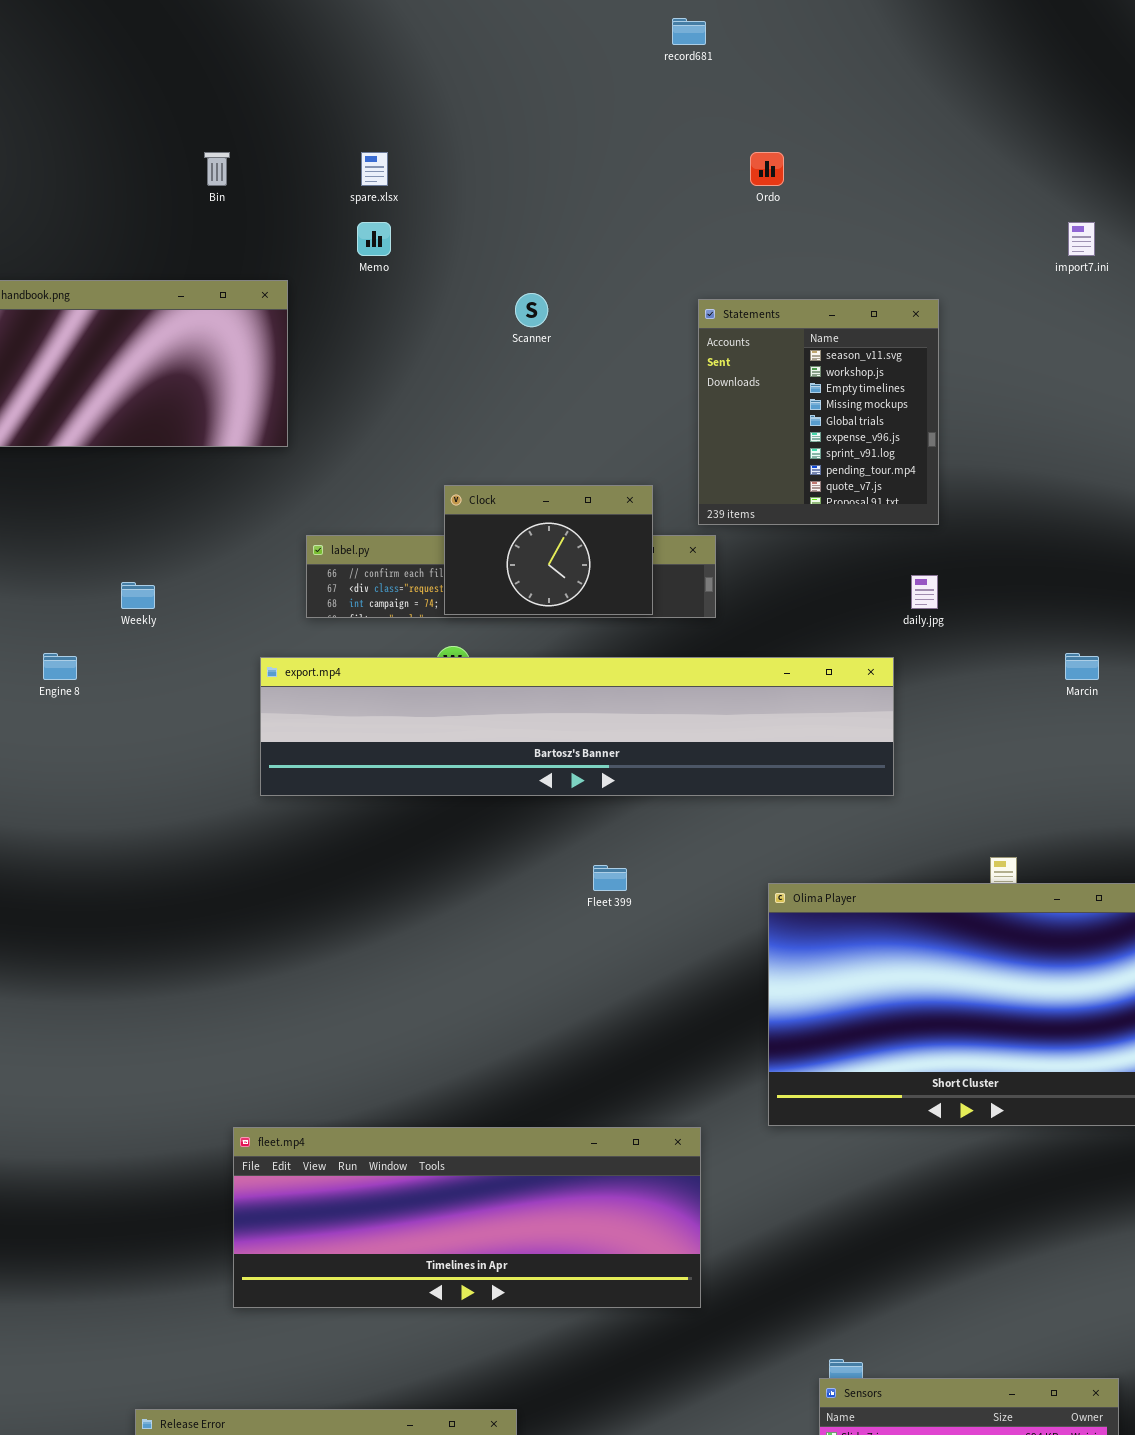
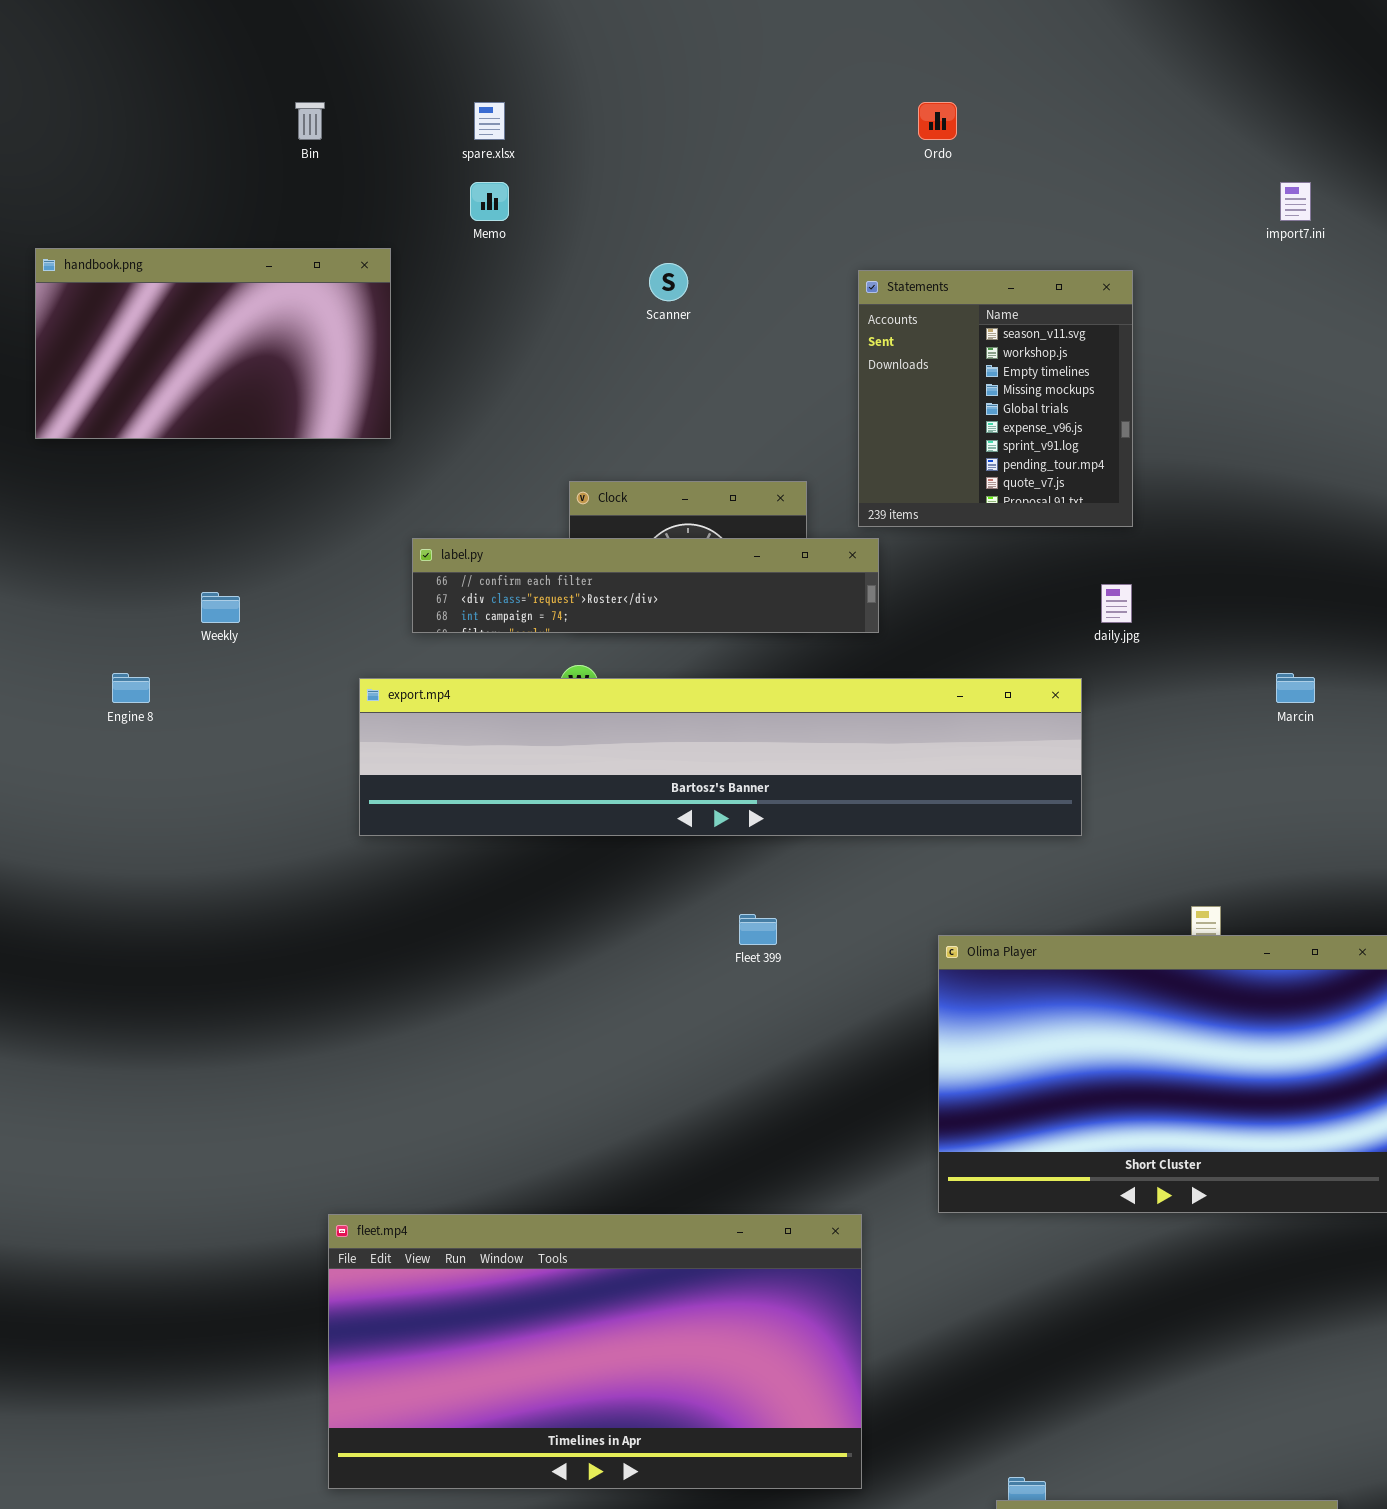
label.py: [306,535,716,618] -> [412,538,879,633], raised
fleet.mp4: [233,1127,701,1308] -> [328,1214,862,1489], resized

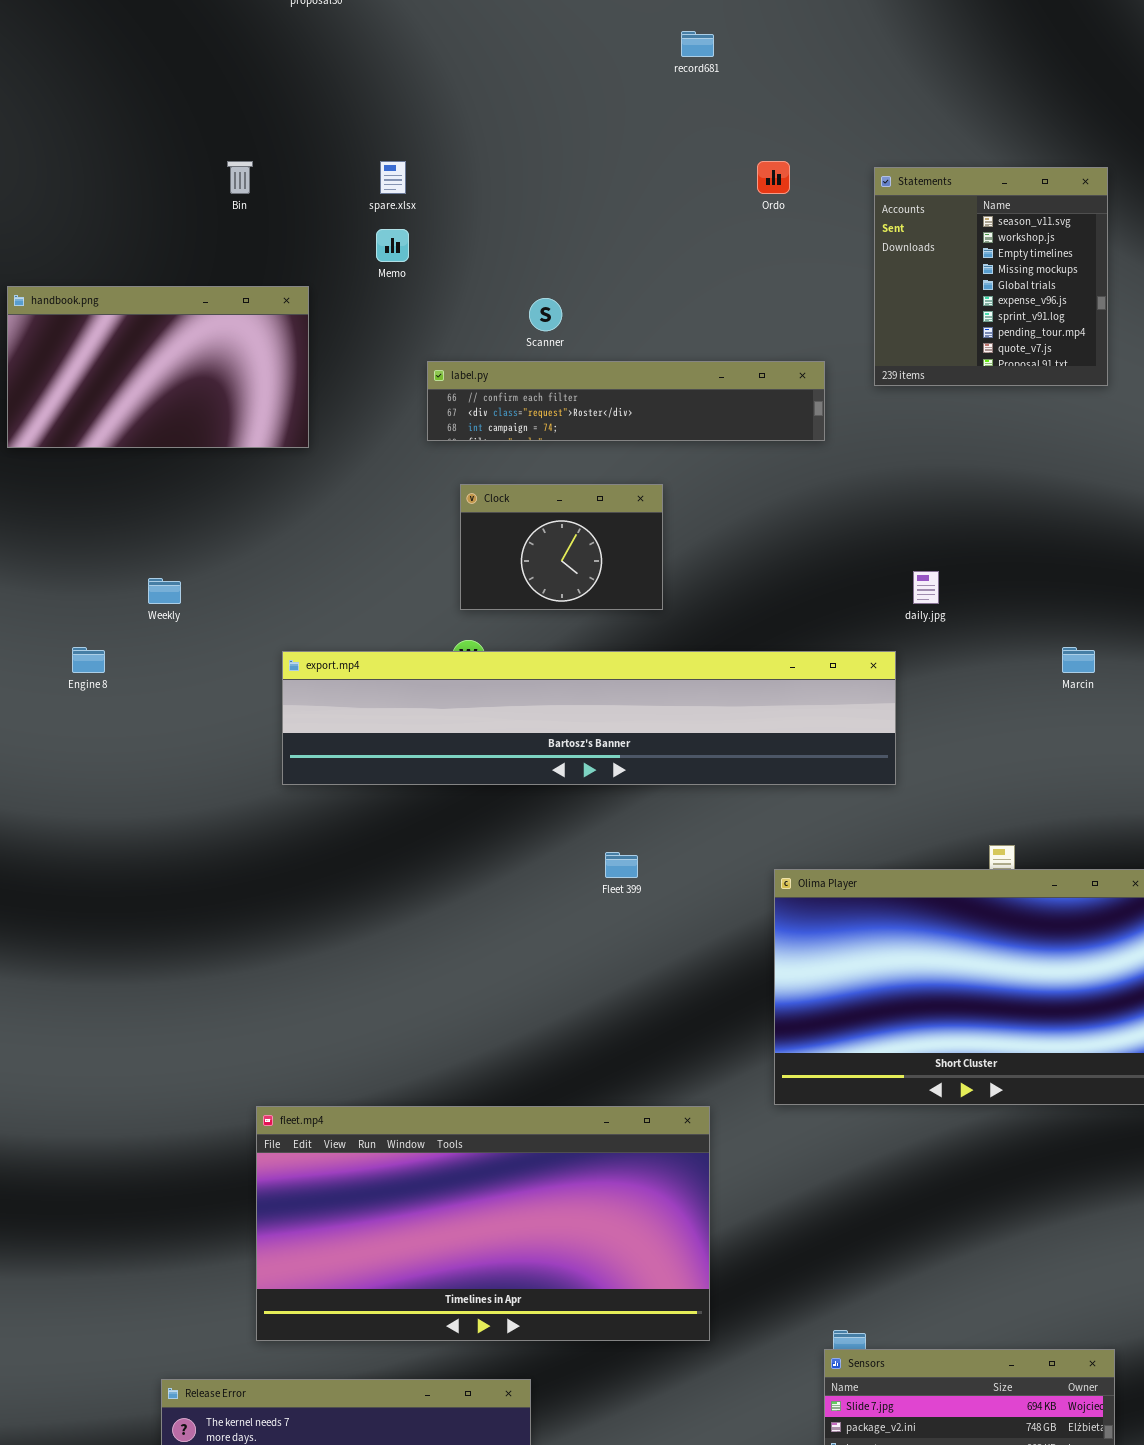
Statements: [858,270,1133,527] -> [874,167,1108,386], moved
label.py: [412,538,879,633] -> [427,361,825,441], moved

